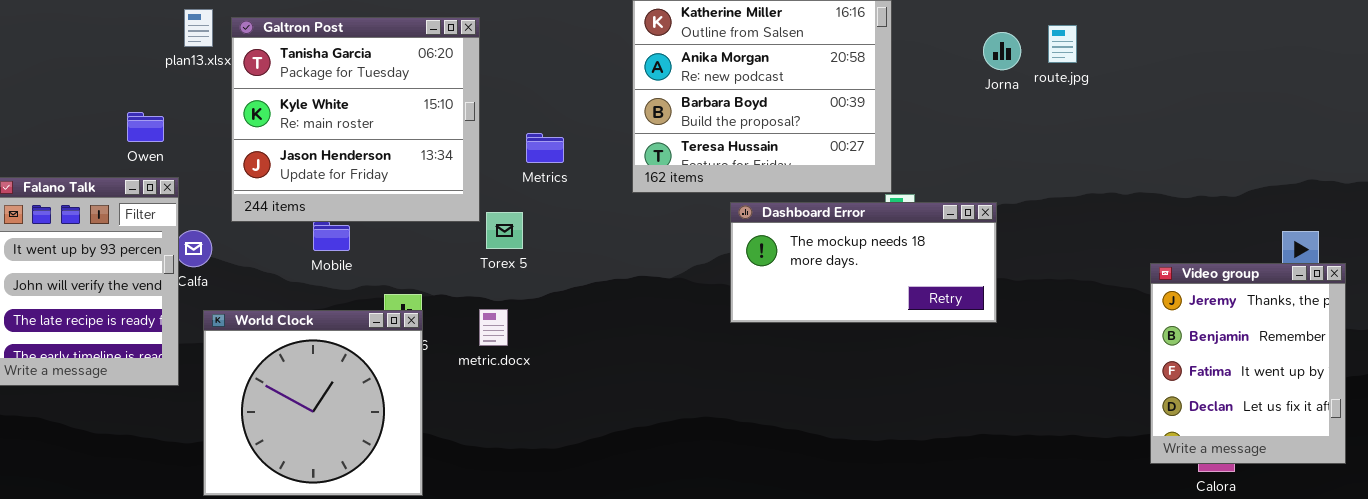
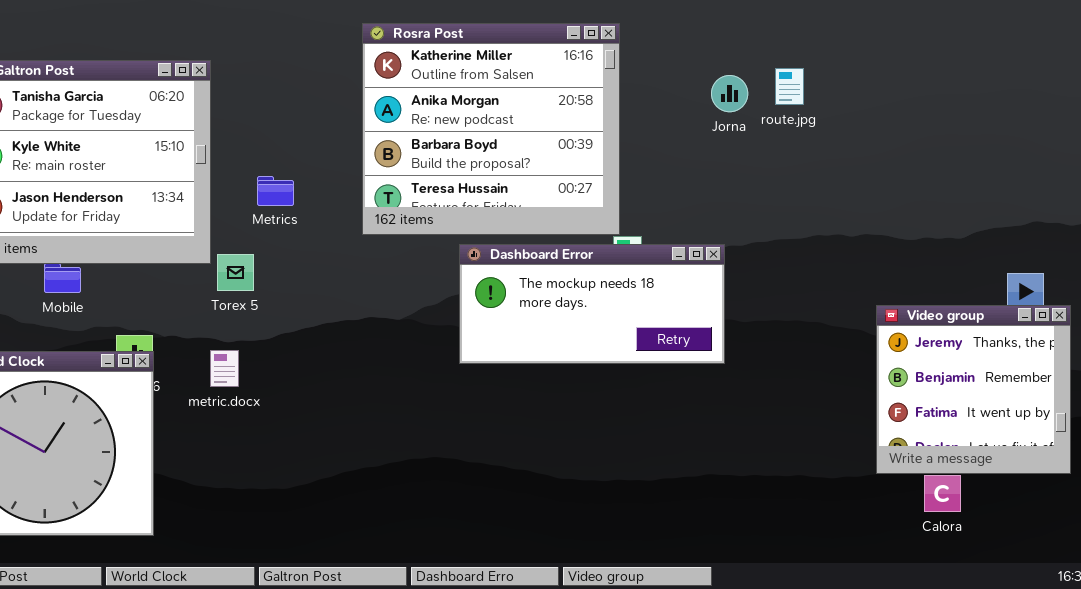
Video group: [1150,263,1346,464] -> [876,305,1071,474], resized

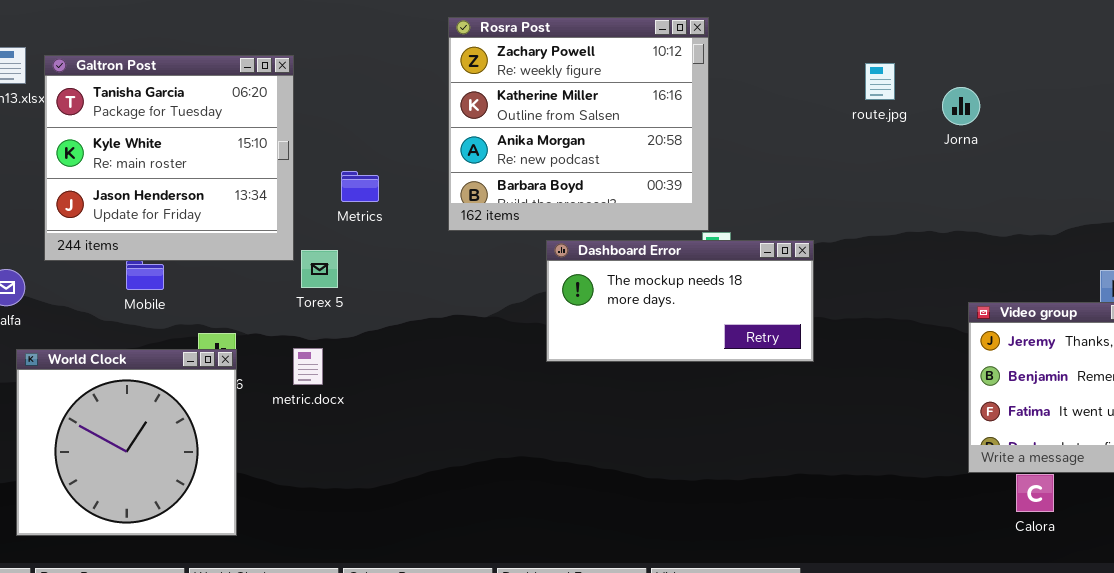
Rosra Post: [362,23,620,235] -> [448,17,709,231], scrolled up 1 row
Jorna: [711,75,748,112] -> [942,87,980,125], moved

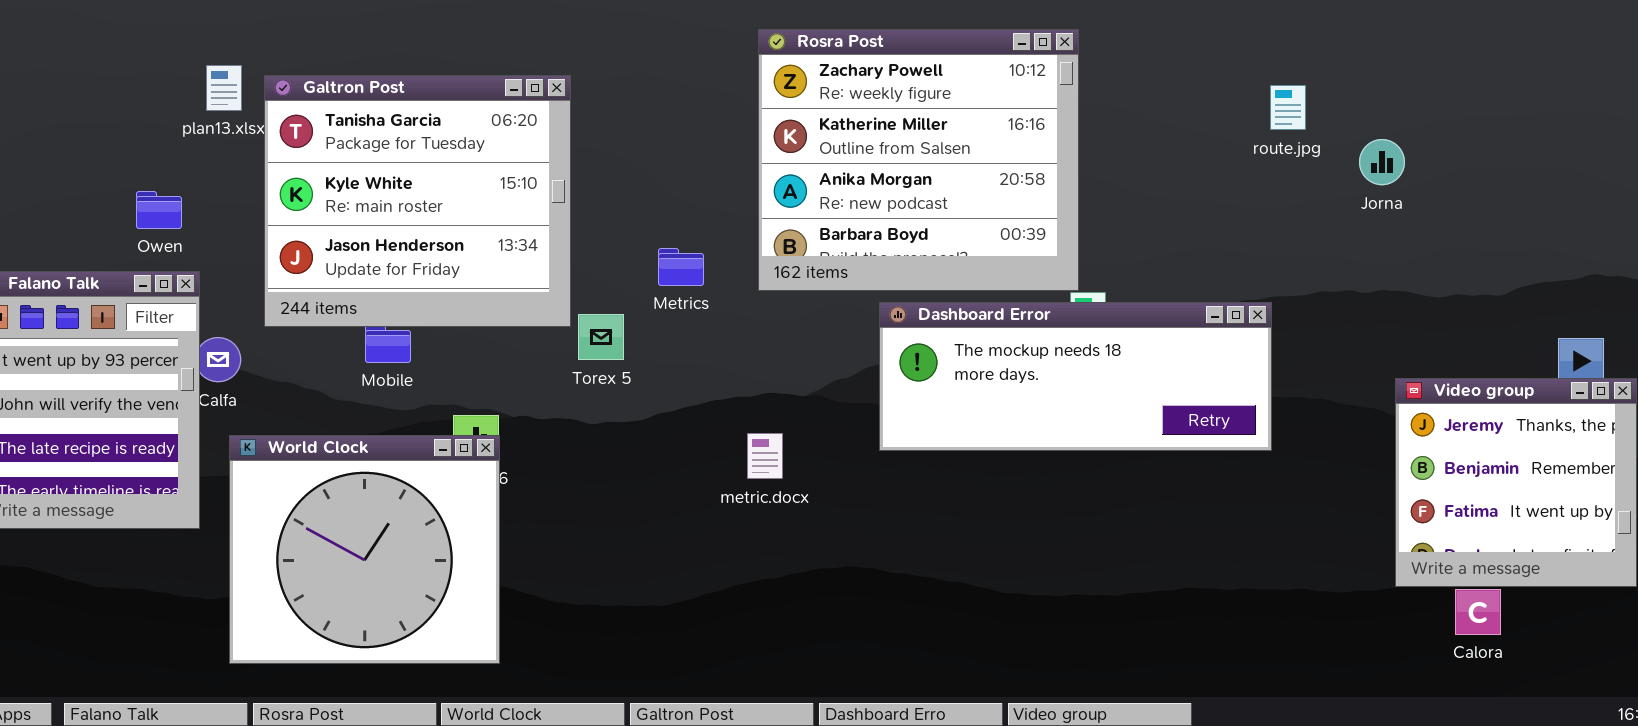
Jorna: [942,87,980,125] -> [1359,139,1405,185], moved
Metrics: [341,171,379,202] -> [658,248,704,286], moved
Dashboard Error: [546,240,814,362] -> [879,302,1272,451], resized
metric.docx: [293,348,323,385] -> [747,433,783,479], moved

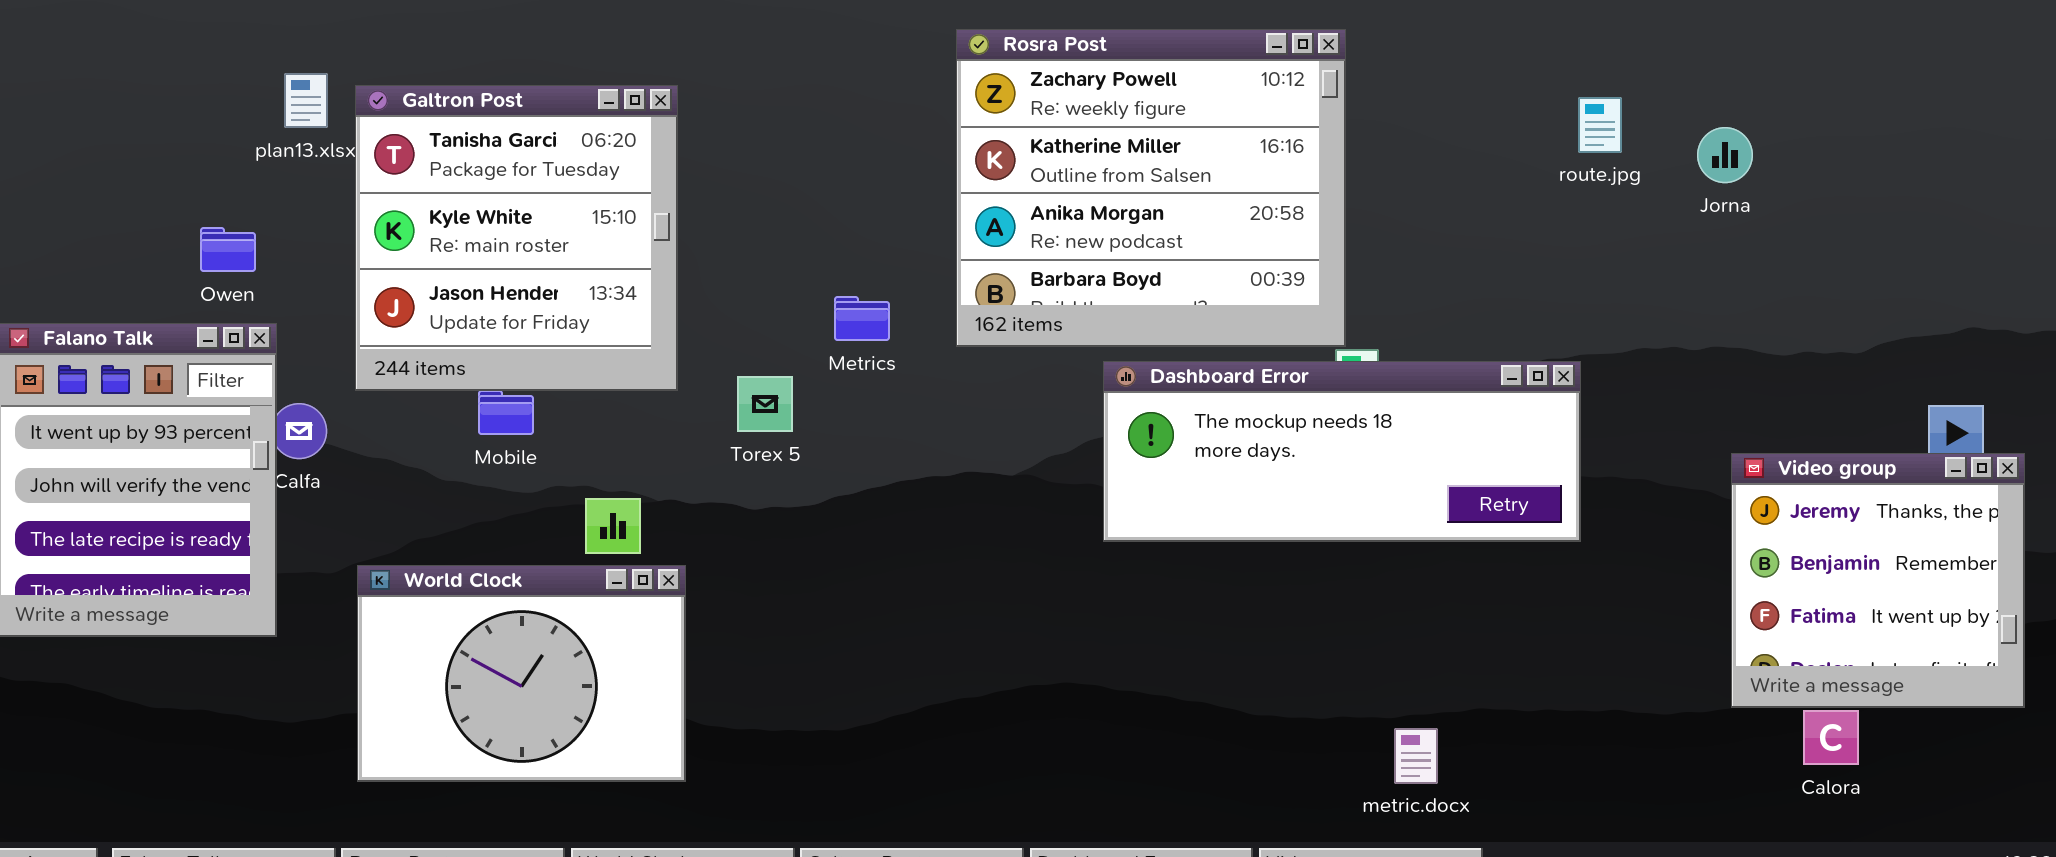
Galtron Post: [264,75,571,327] -> [355,85,678,391], resized
Jorna: [1359,139,1405,185] -> [1697,127,1753,183], moved
metric.docx: [747,433,783,479] -> [1394,728,1438,784], moved
World Clock: [229,435,500,664] -> [357,565,686,782], moved, resized

